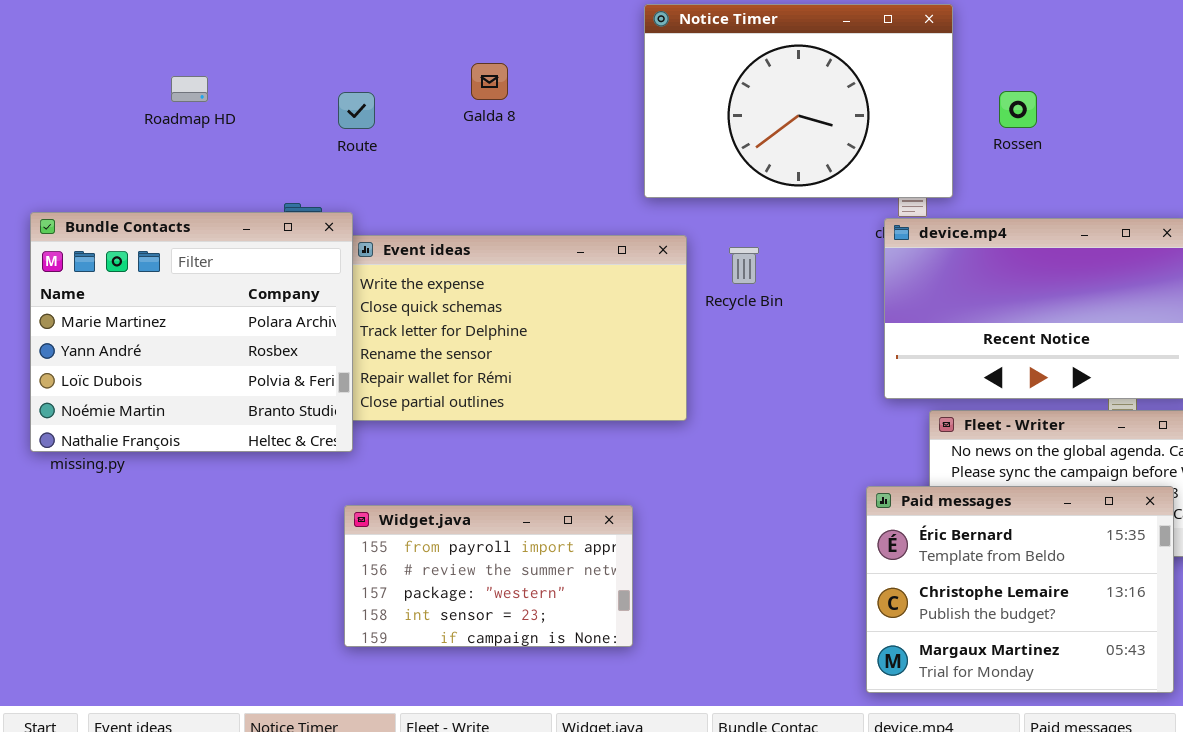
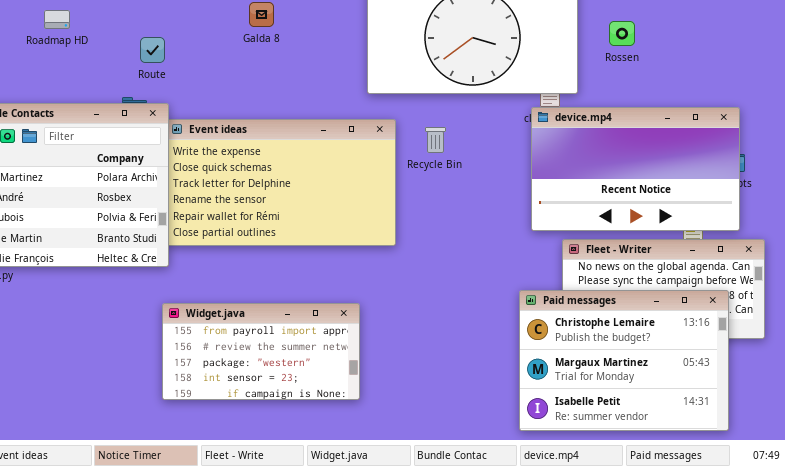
Route: [338,92,375,129] -> [140,37,165,63], moved
Paid messages: [866,486,1174,693] -> [519,290,729,431], scrolled down 1 row

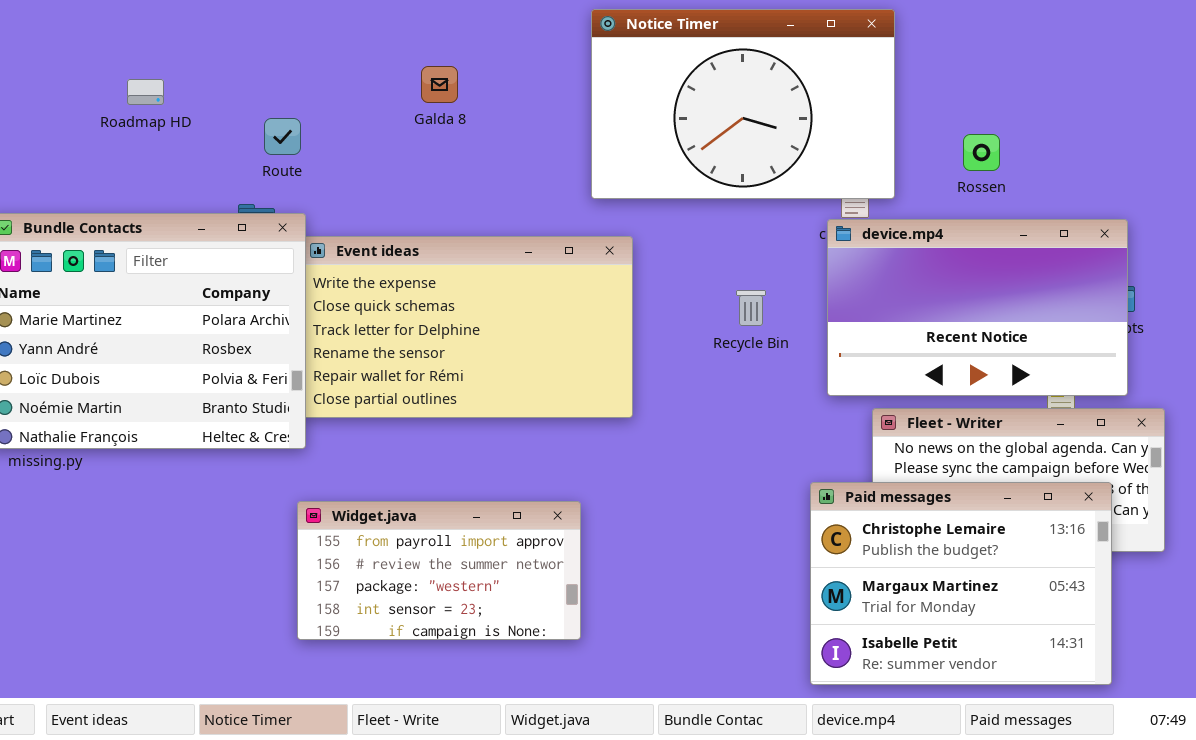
Rossen: [609,21,635,46] -> [963,134,1000,171], moved
Recycle Bin: [425,127,446,153] -> [736,290,766,326], moved

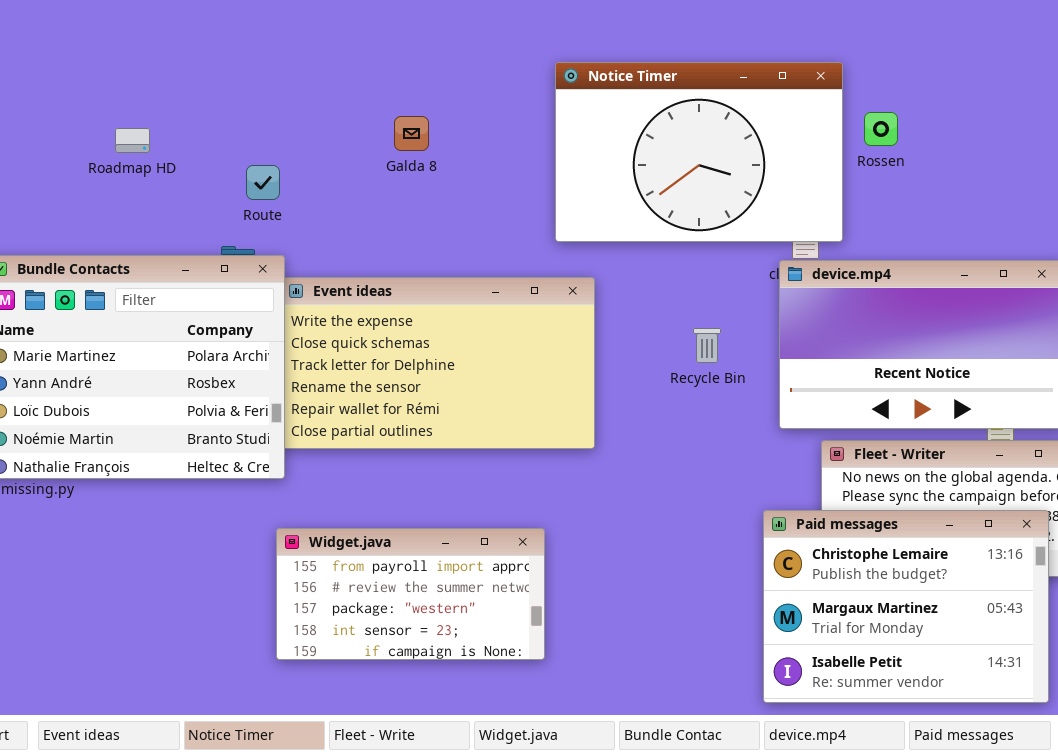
Rossen: [963,134,1000,171] -> [864,112,898,146], moved

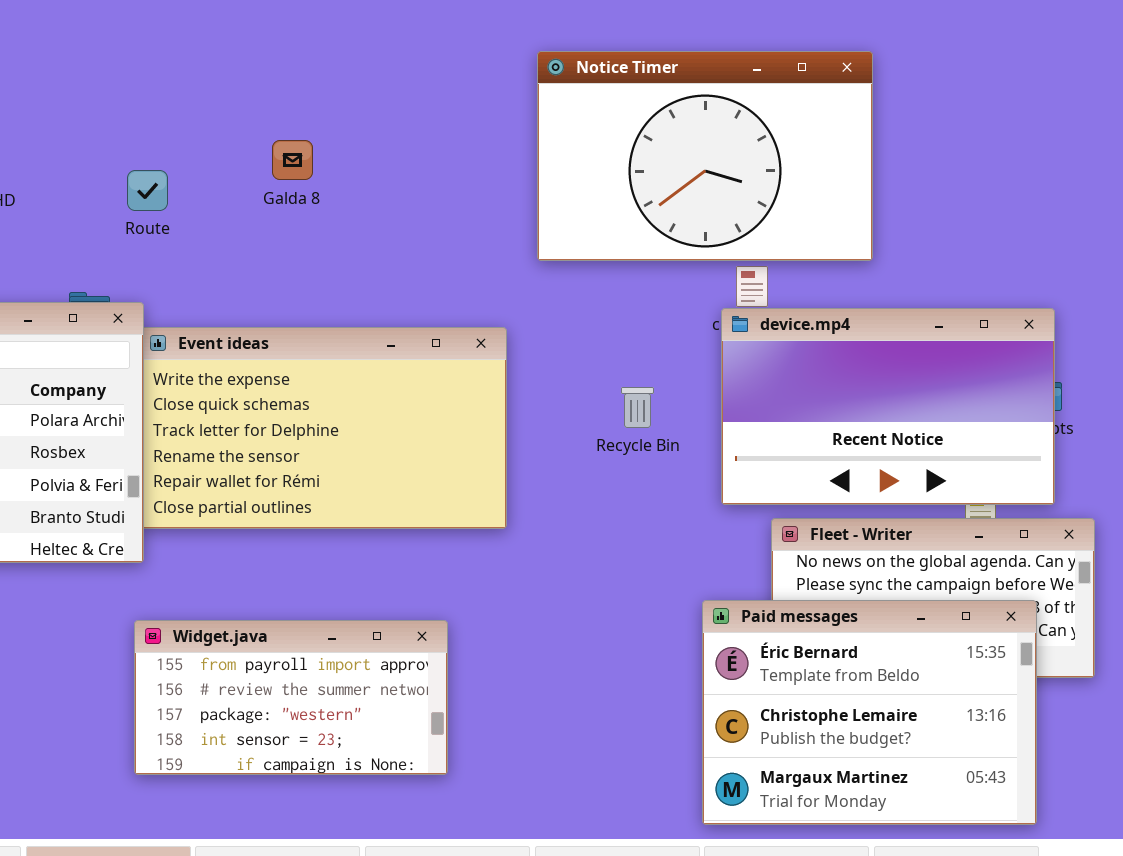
Notice Timer: [555,62,843,242] -> [537,51,873,261], moved
Route: [246,165,280,200] -> [127,170,168,211], moved
Paid messages: [763,510,1049,703] -> [702,600,1037,825], scrolled up 1 row

